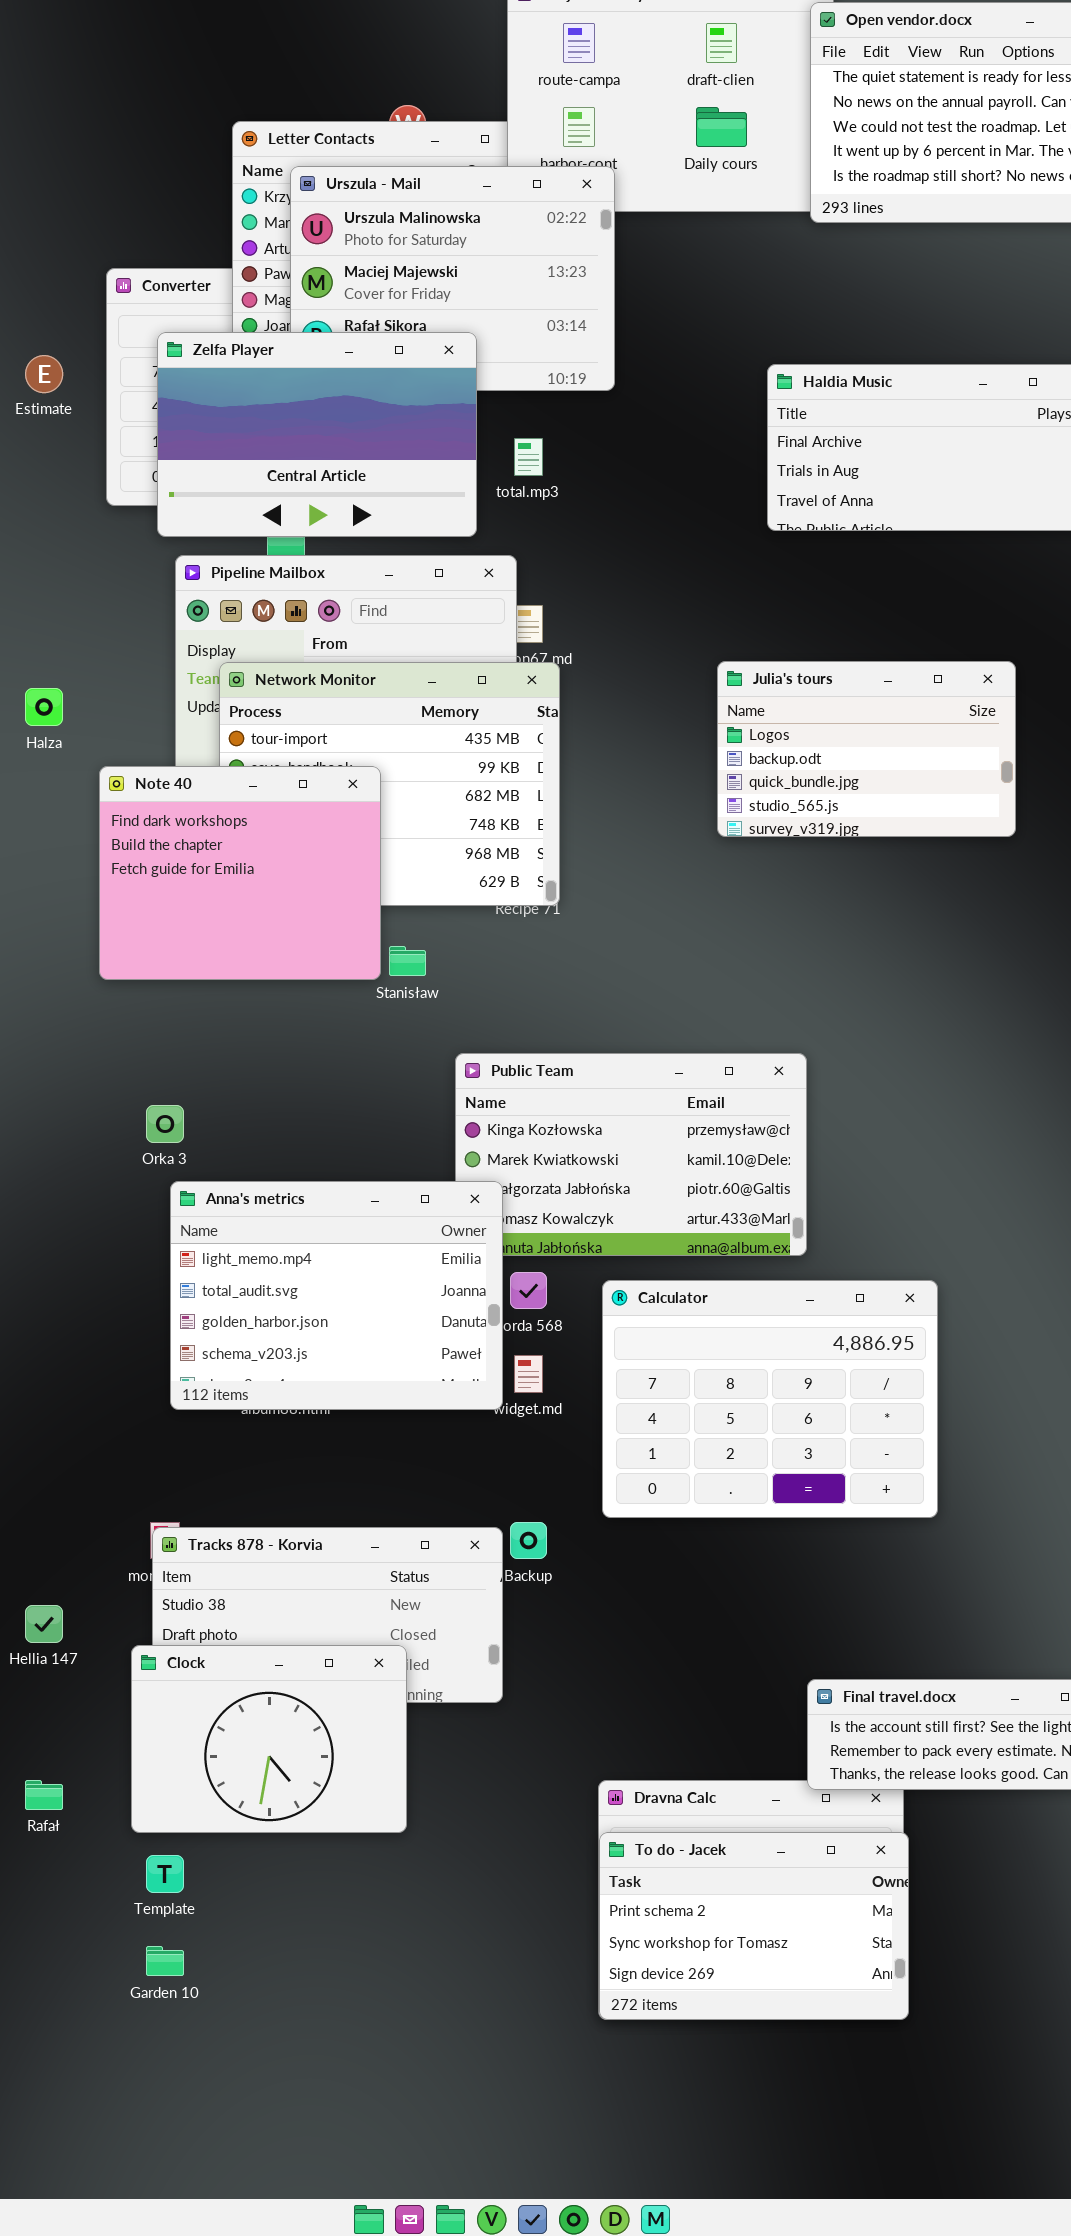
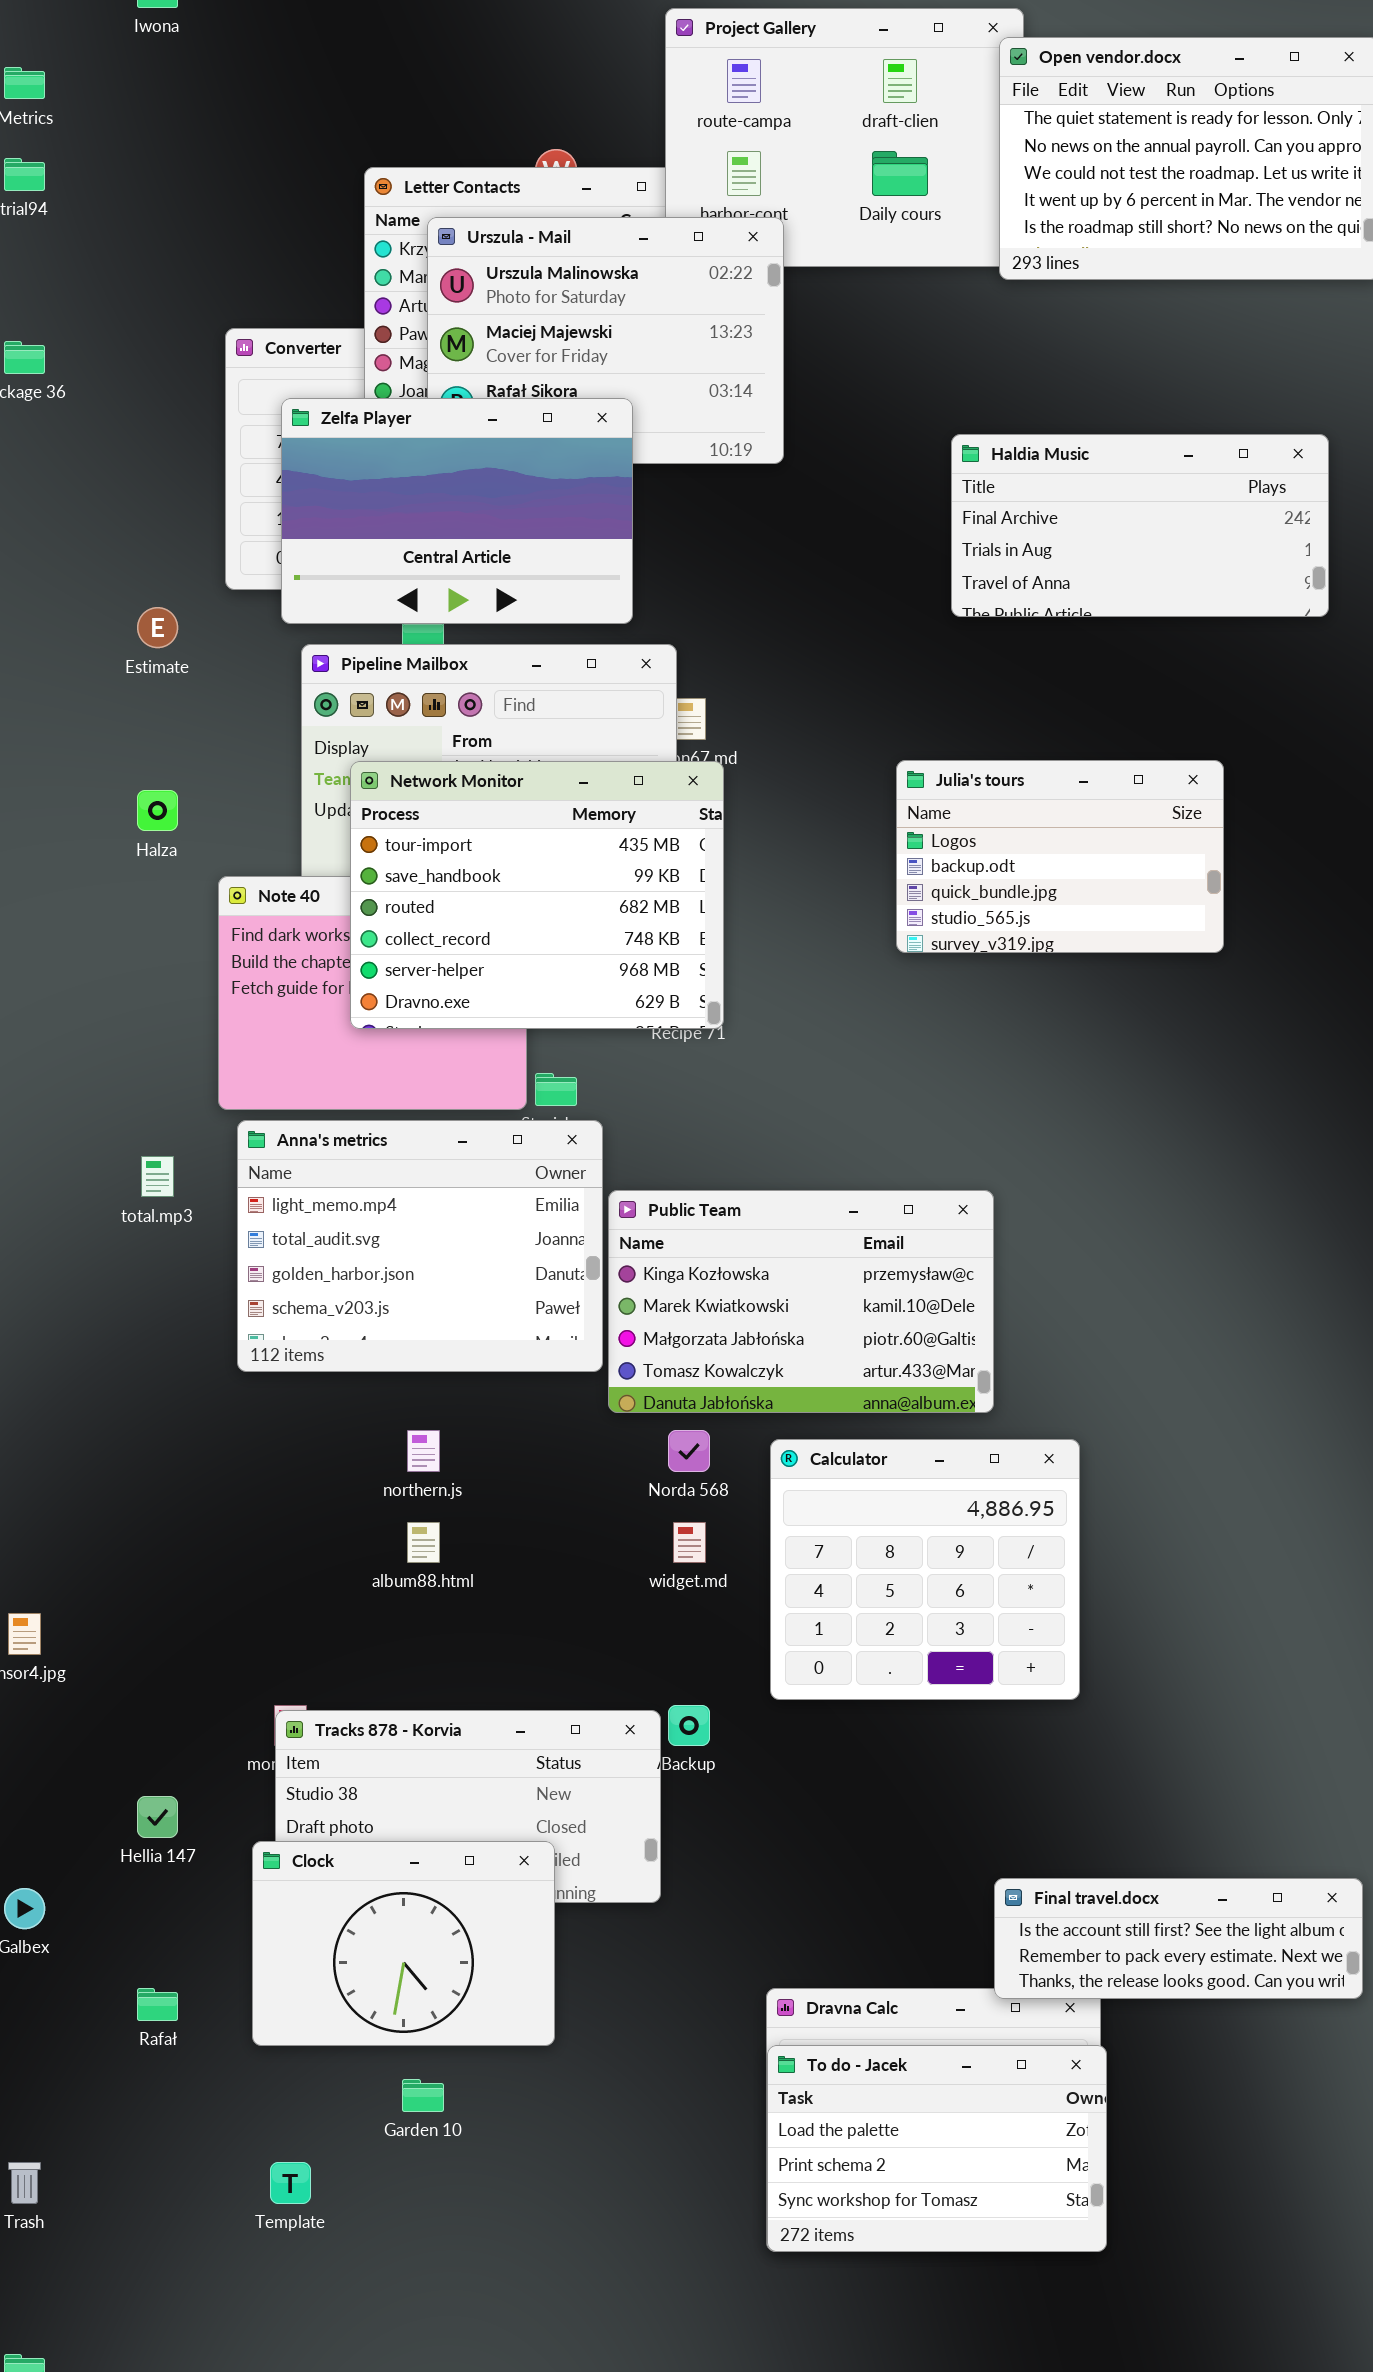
Estimate: [25,355,63,393] -> [137,607,178,648], moved
total.mp3: [514,438,543,476] -> [141,1156,174,1197], moved
Network Monitor: [219,662,560,906] -> [350,761,724,1029], raised
Anna's metrics: [170,1181,503,1410] -> [237,1120,603,1372], moved
Calculator: [602,1280,938,1518] -> [770,1439,1080,1700], resized
To do - Jacek: [599,1832,909,2020] -> [767,2045,1107,2252], scrolled up 1 row
Template: [146,1855,184,1893] -> [270,2162,311,2204], moved
Garden 10: [146,1946,184,1976] -> [402,2079,444,2112], moved

